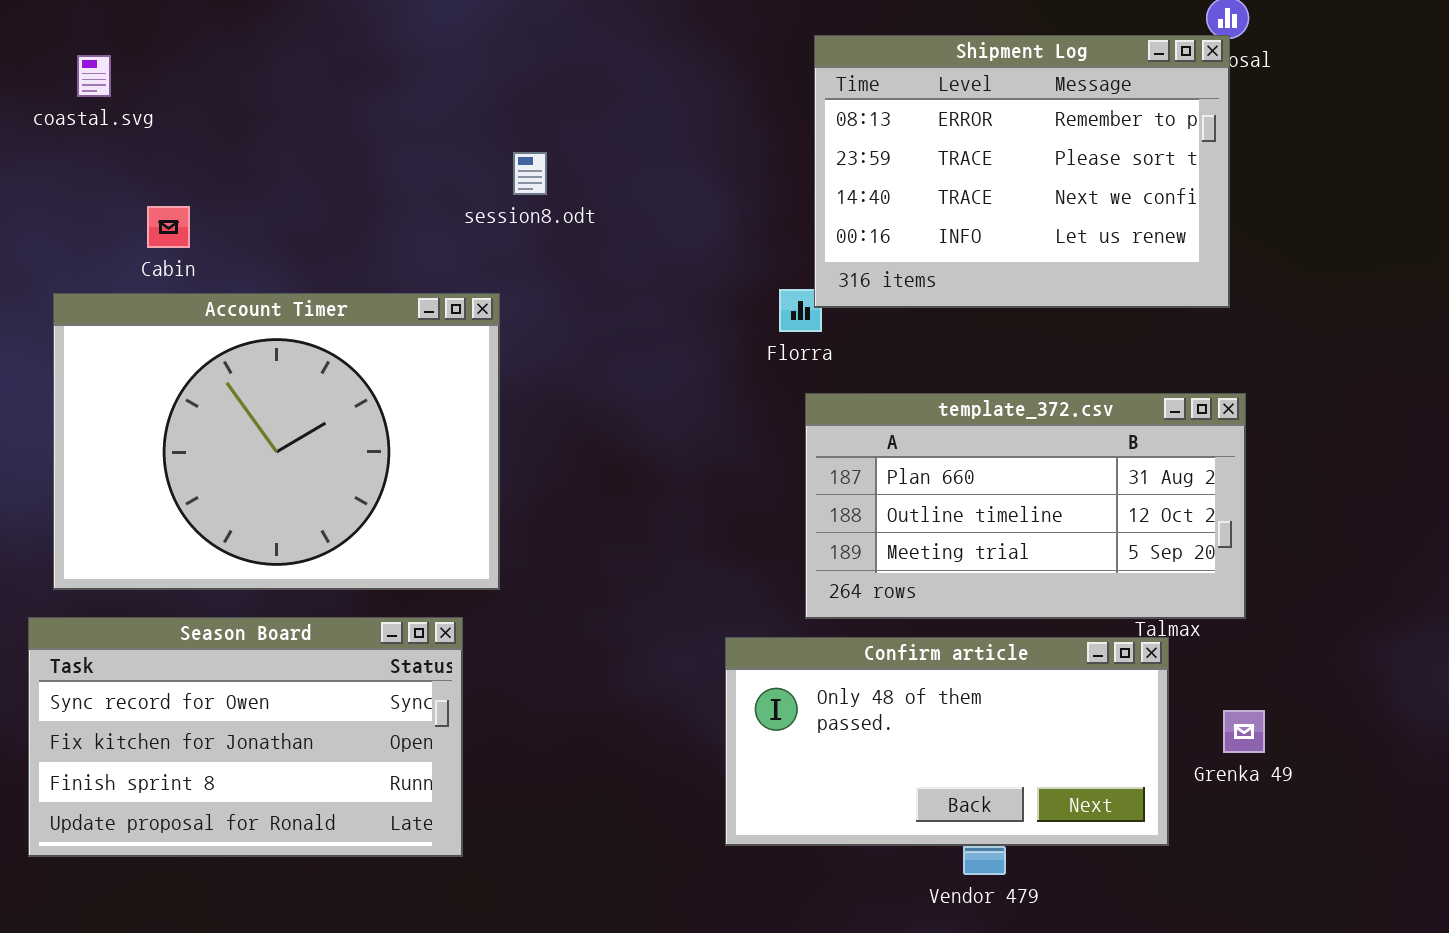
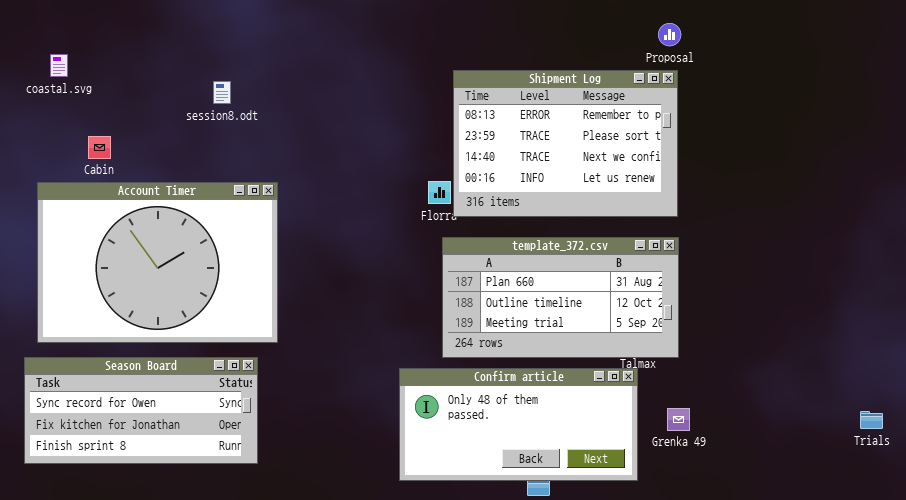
Shipment Log: [814,35,1230,308] -> [453,70,678,217], moved
session8.odt: [513,152,547,195] -> [213,81,231,104], moved
Season Board: [28,617,463,857] -> [24,357,258,464], resized

